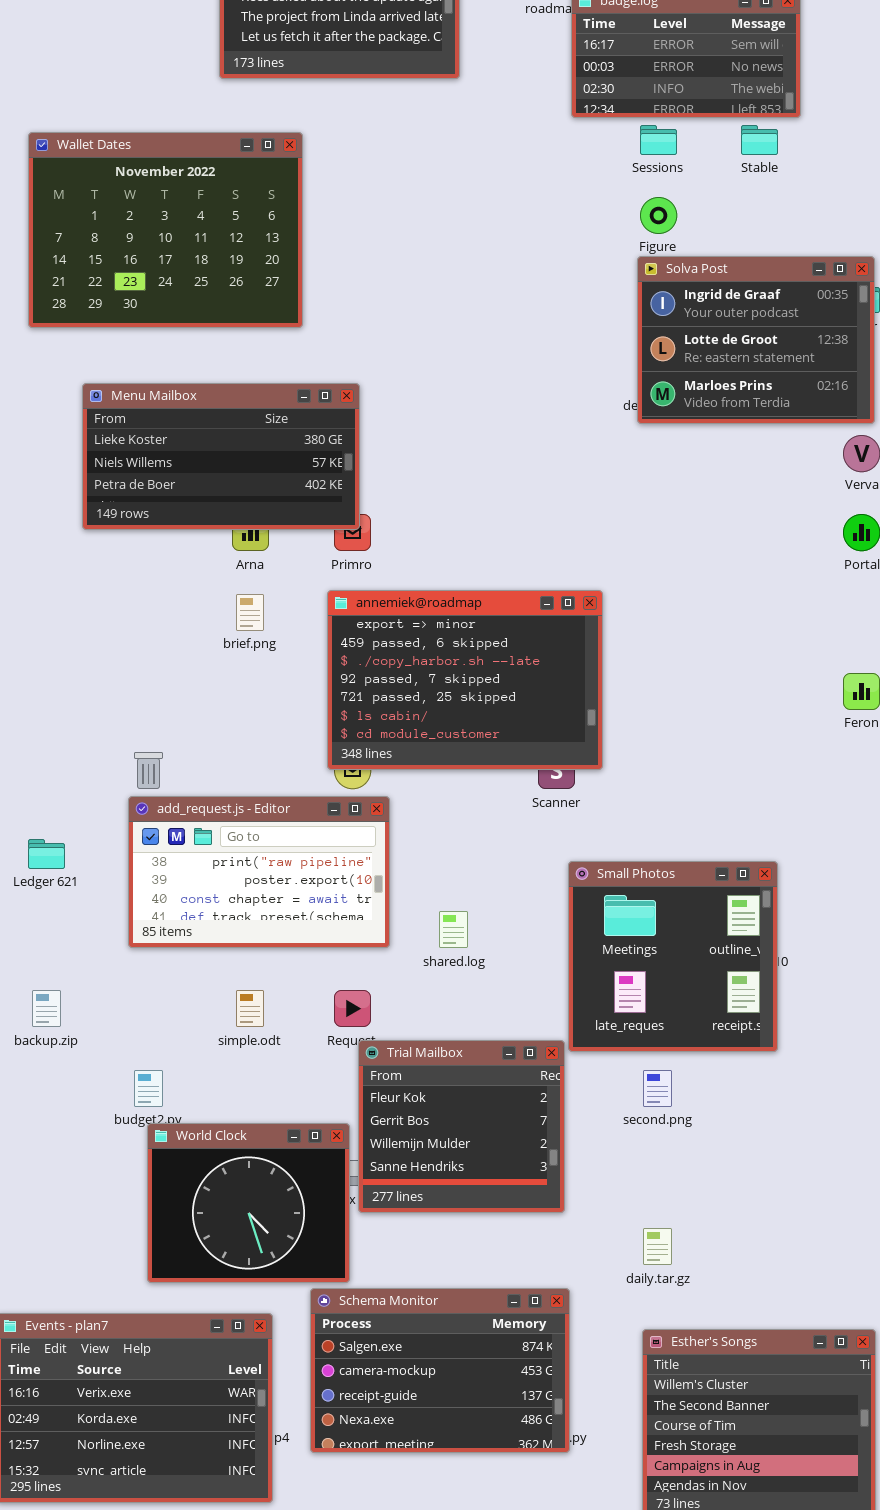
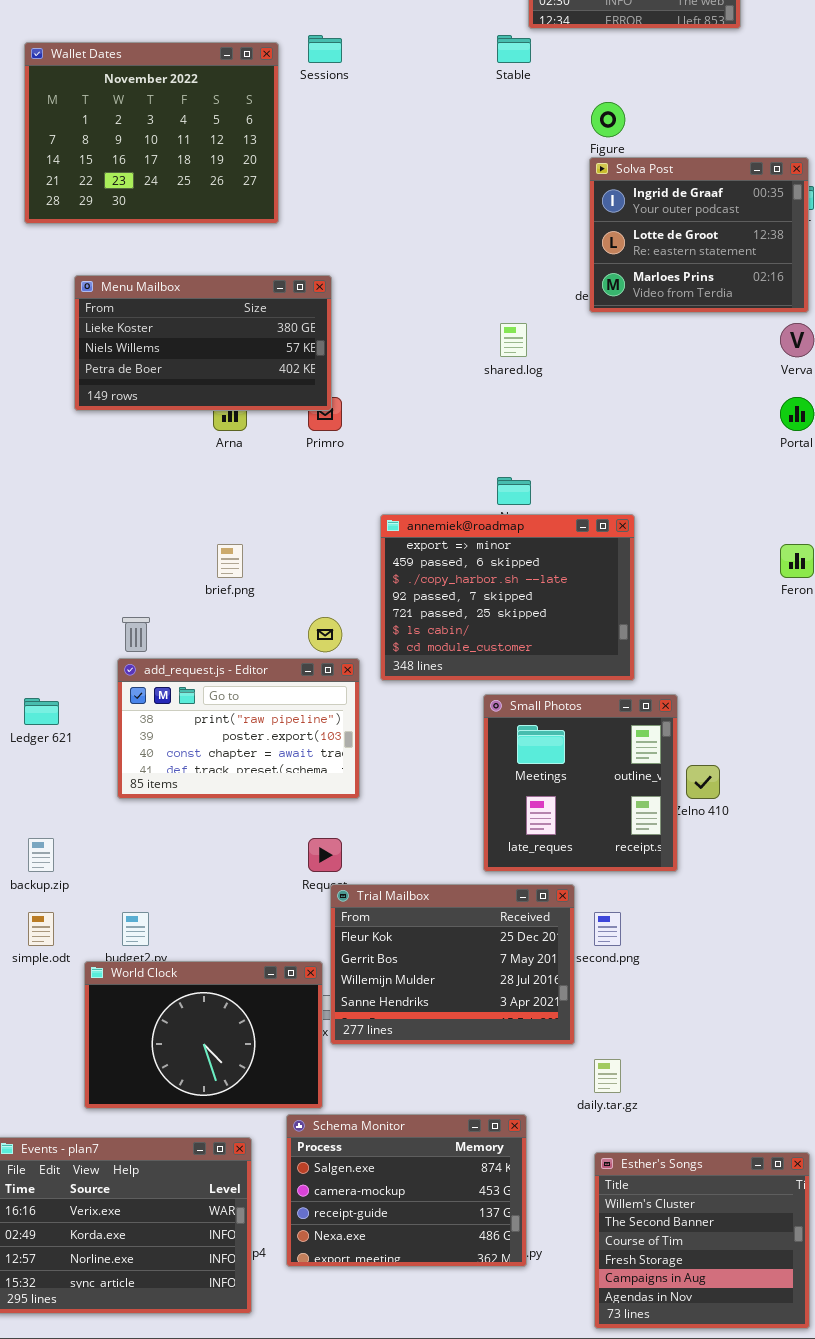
Sessions: [640,125,677,155] -> [308,35,342,63], moved
Stable: [741,125,778,155] -> [497,35,531,63], moved
annemiek@roadmap: [327,590,603,770] -> [380,514,635,681], moved
brief.png: [236,594,264,631] -> [217,544,243,578], moved
Small Photos: [568,861,778,1052] -> [483,694,678,872], moved
shared.log: [439,911,468,948] -> [500,323,527,357], moved
simple.odt: [236,990,264,1027] -> [28,912,54,946], moved
Trial Mailbox: [358,1040,565,1213] -> [330,884,575,1045], resized
World Clock: [147,1123,350,1283] -> [84,961,323,1109], resized

